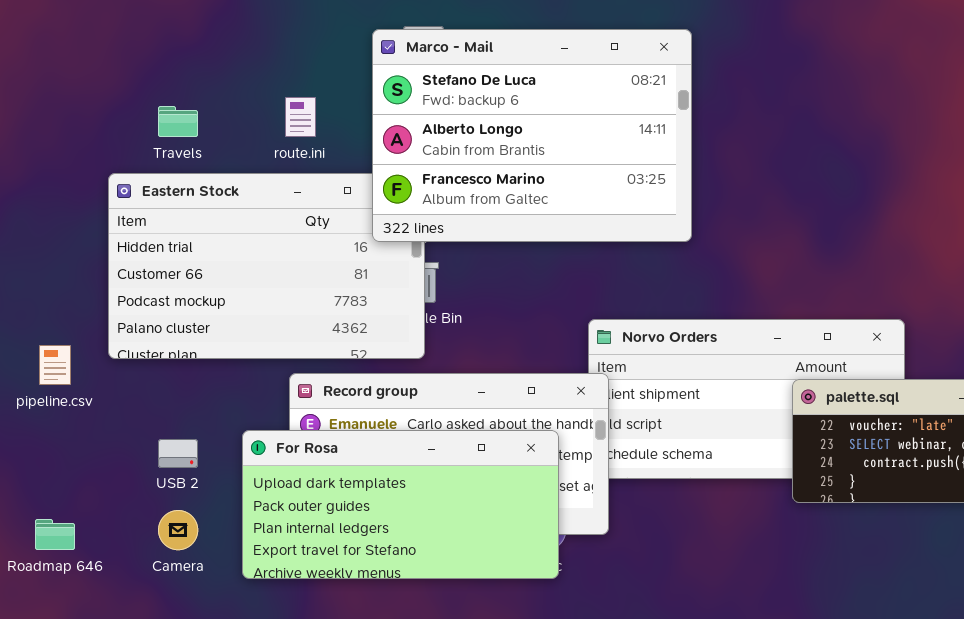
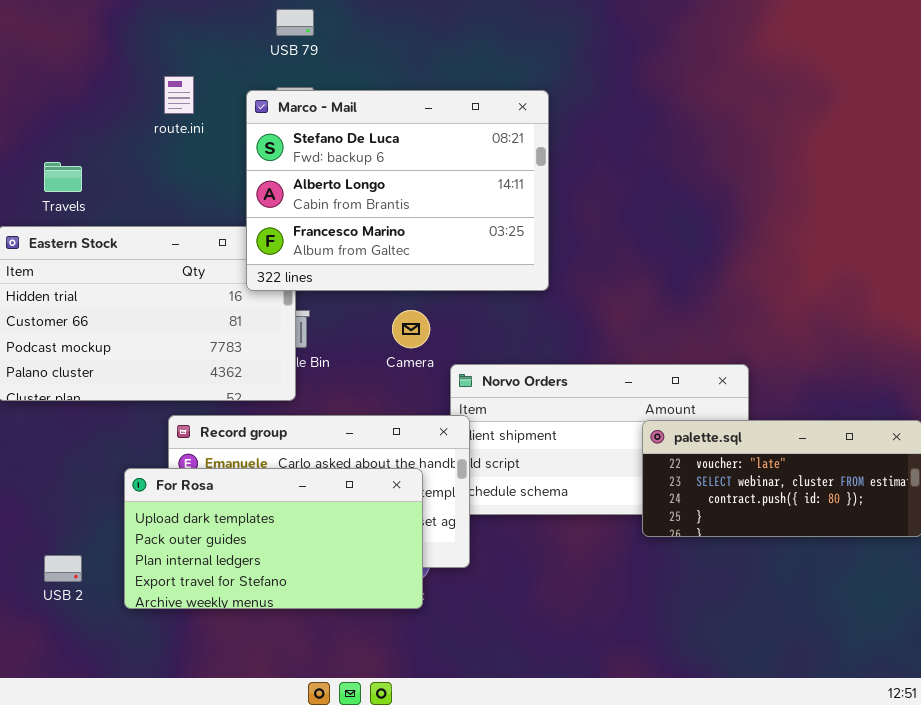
route.ini: [285,97,316,137] -> [164,76,194,114], moved
USB 2: [158,439,198,468] -> [44,555,82,582], moved
Camera: [158,510,198,550] -> [392,310,430,348], moved

